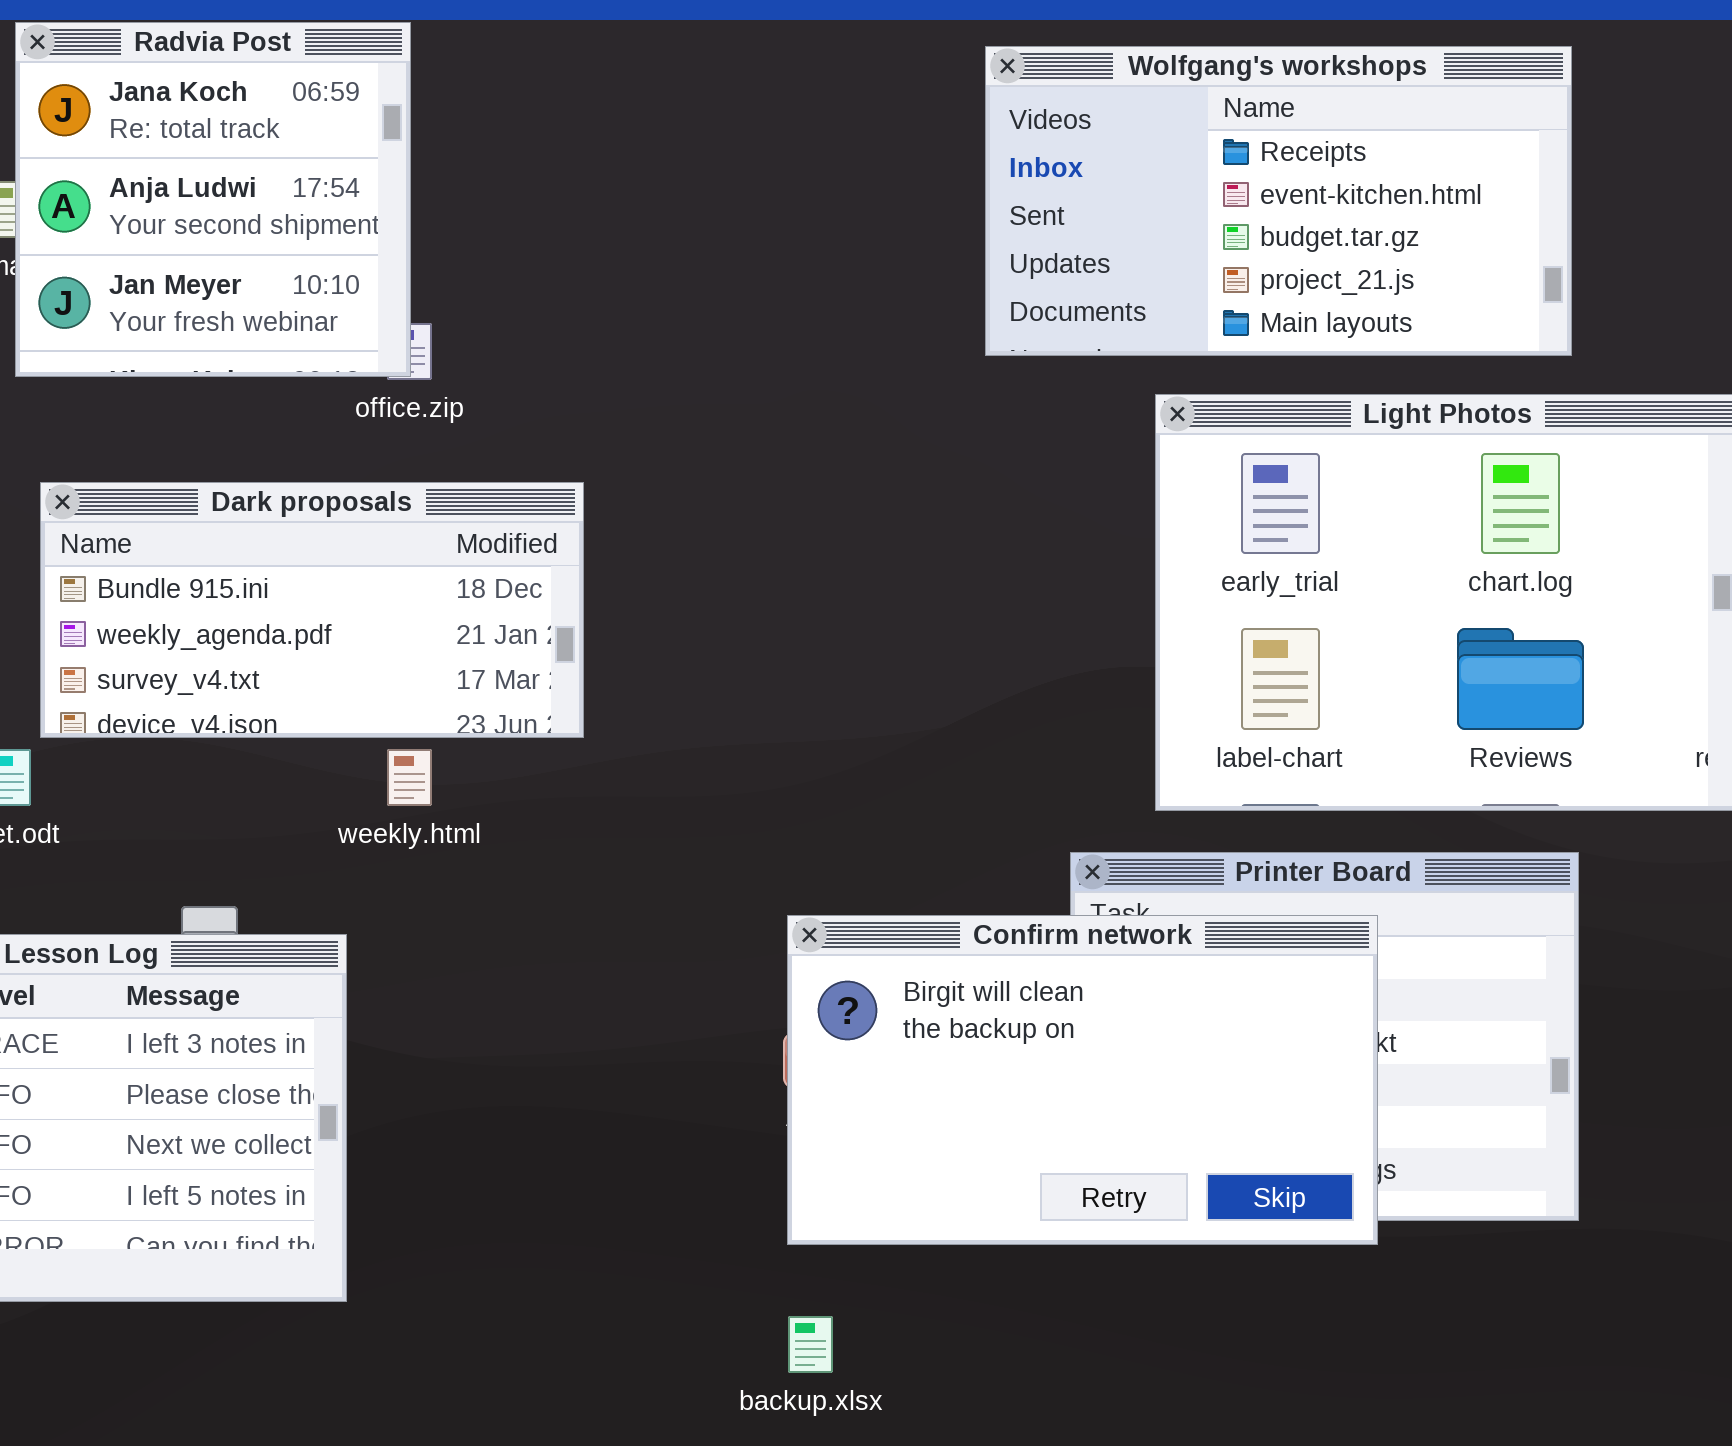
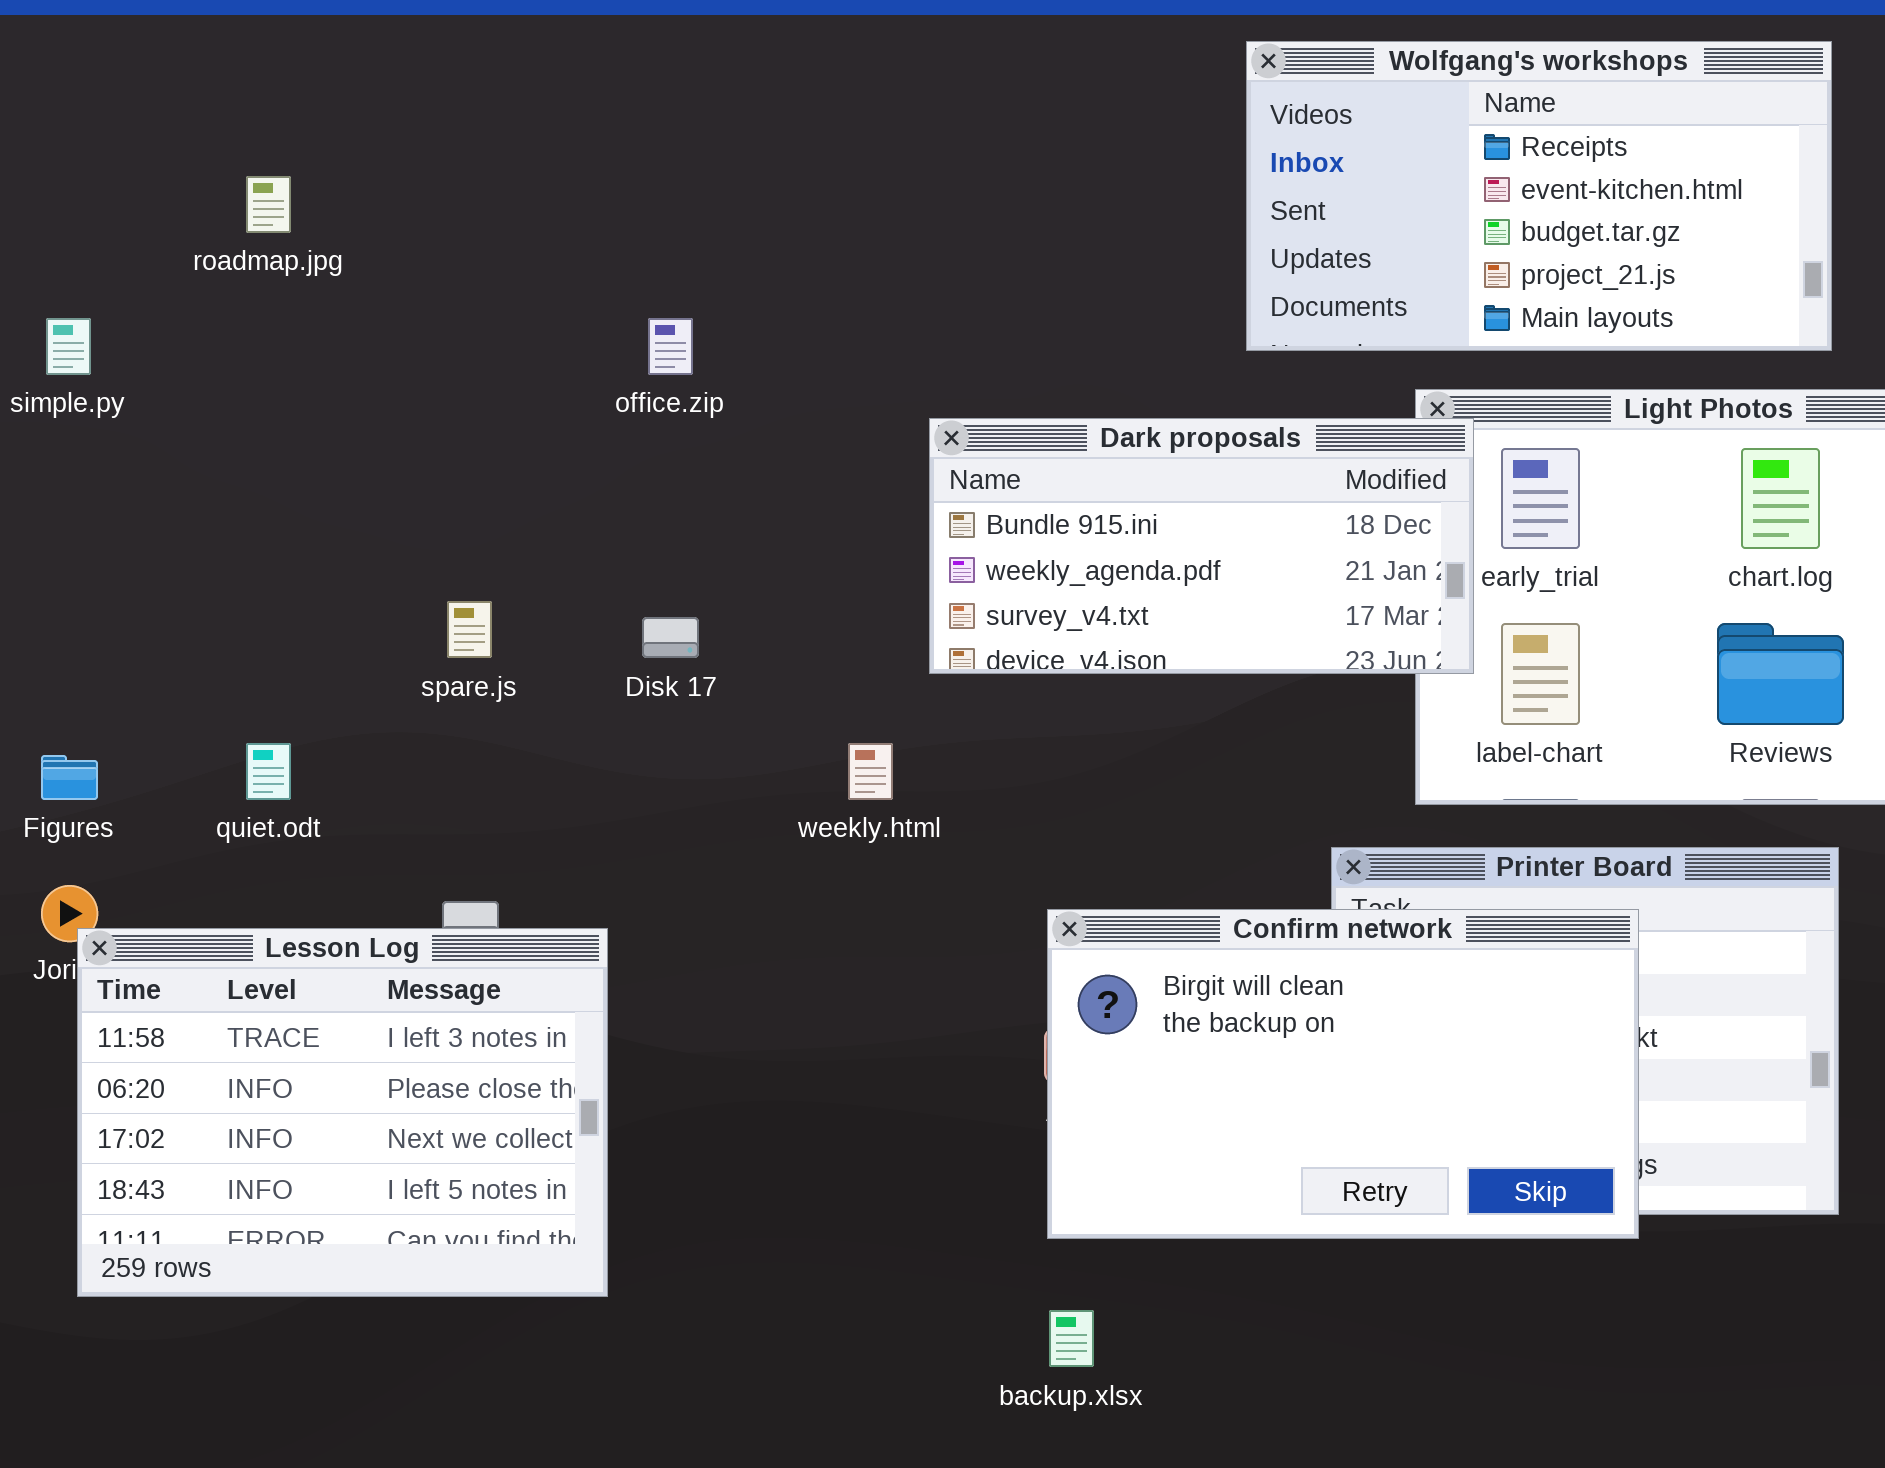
Radvia Post: [15,22,411,377] -> none, closed
Dark proposals: [40,482,584,738] -> [929,418,1474,674], moved
weekly.html: [387,749,432,806] -> [848,743,893,800], moved

